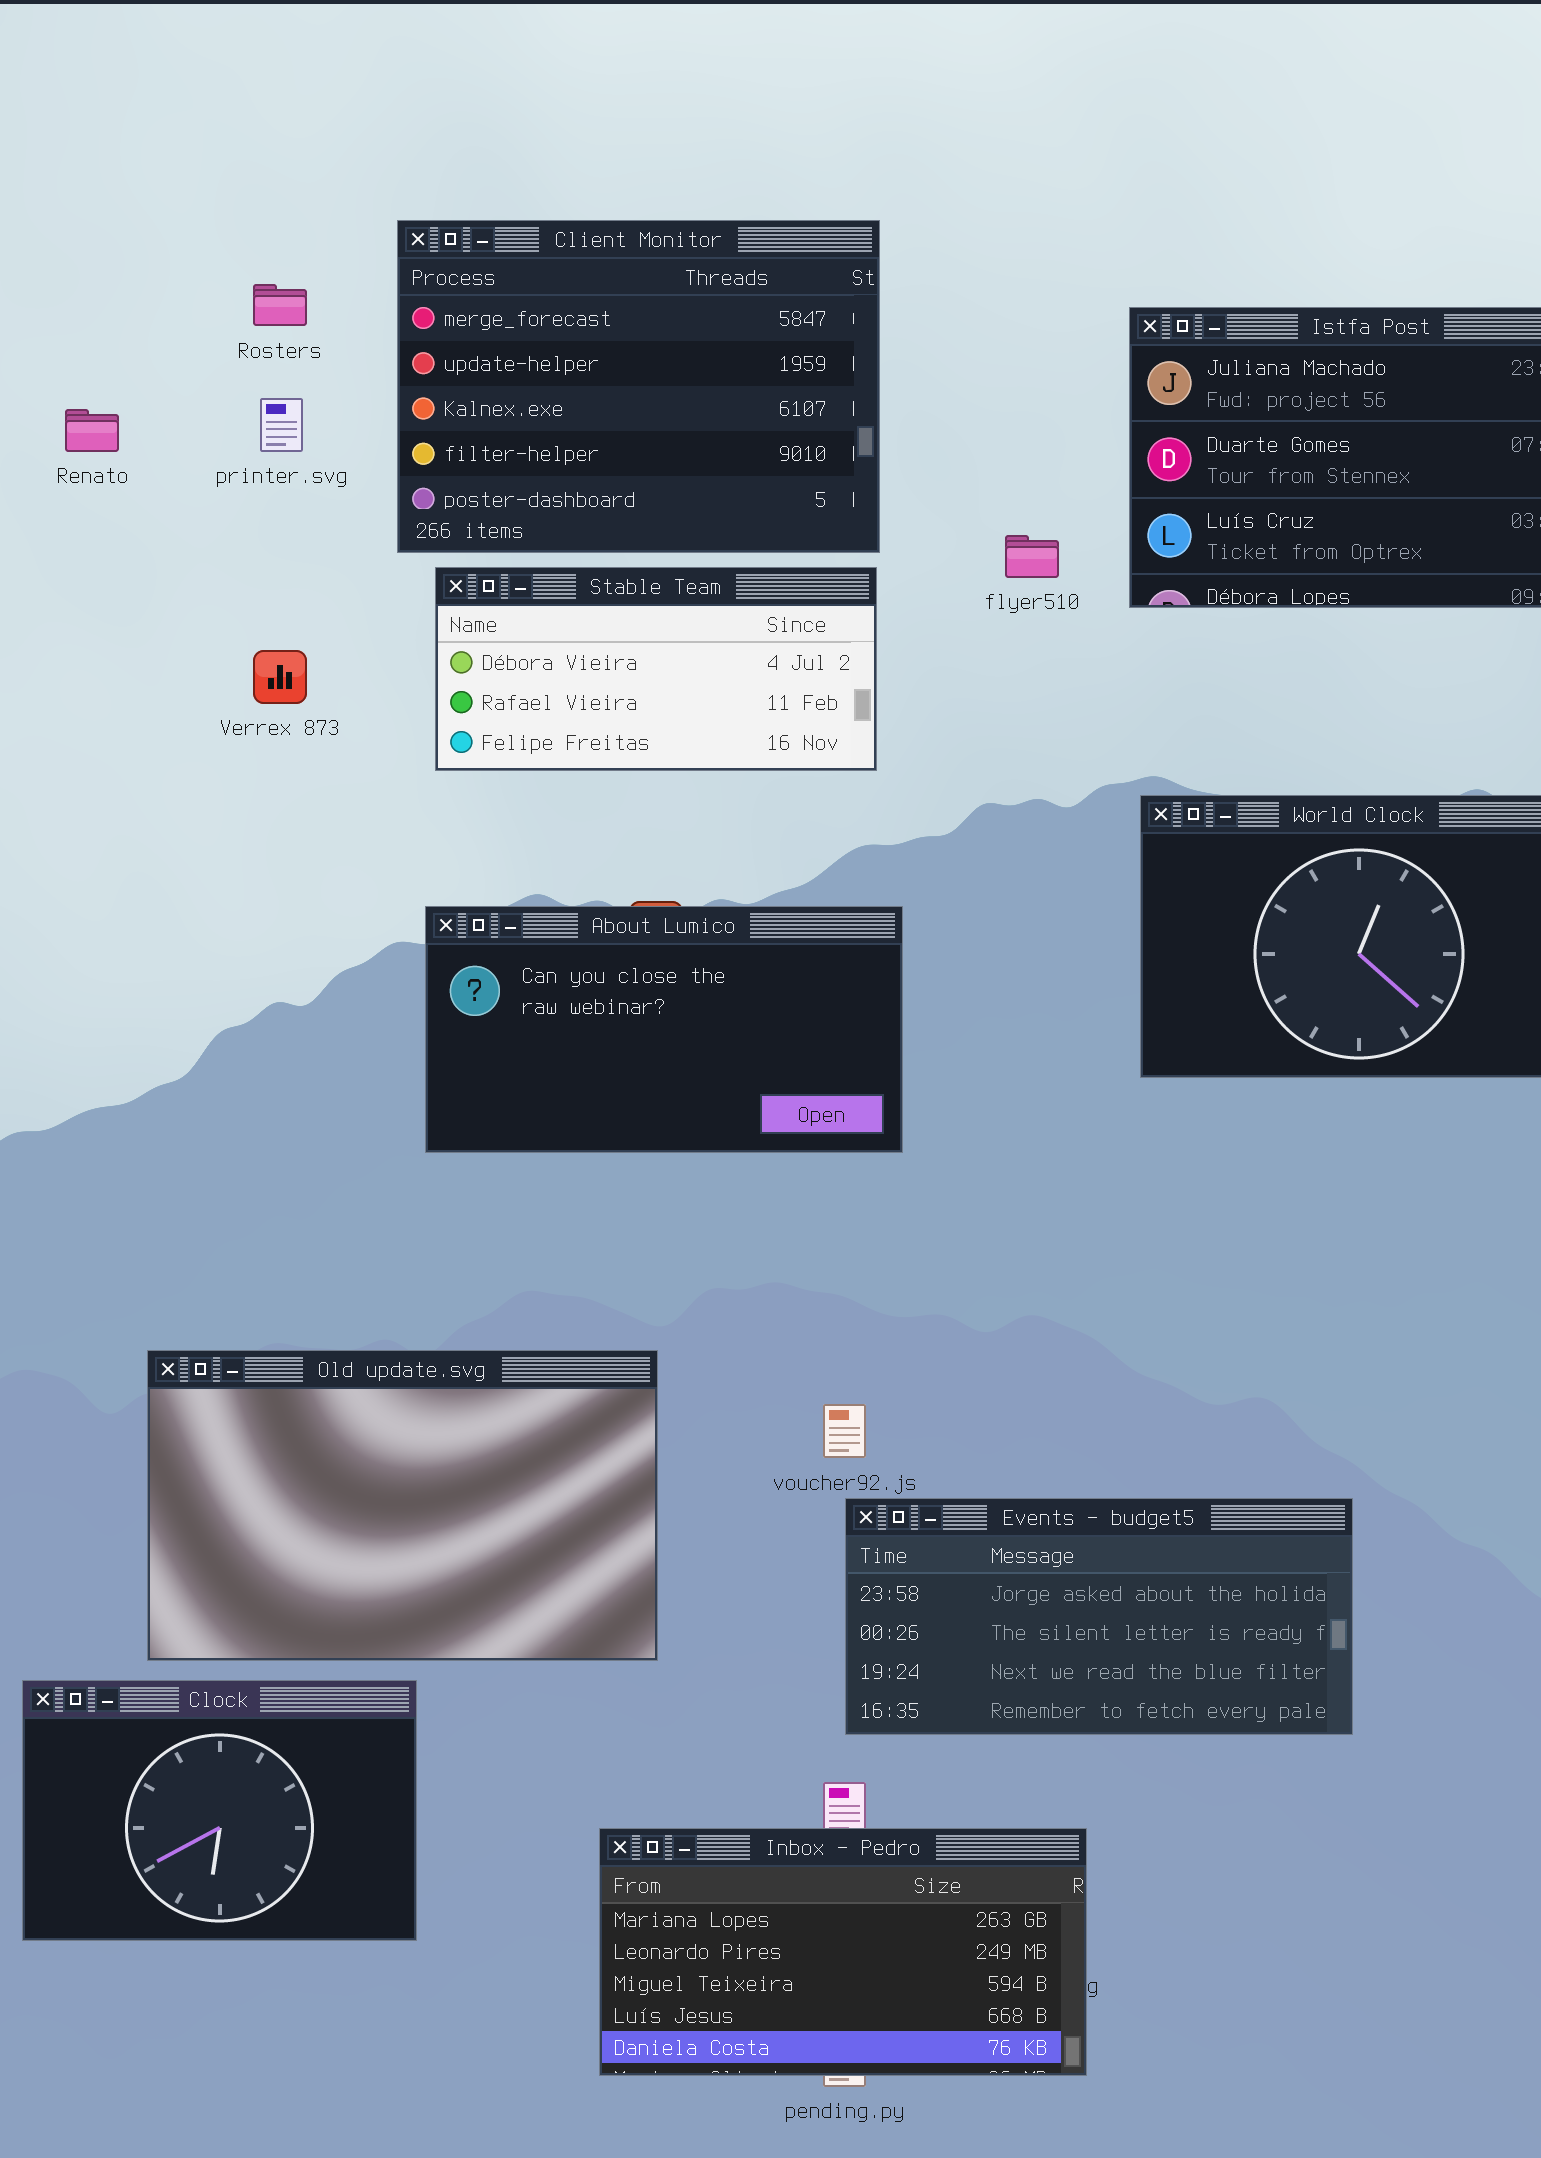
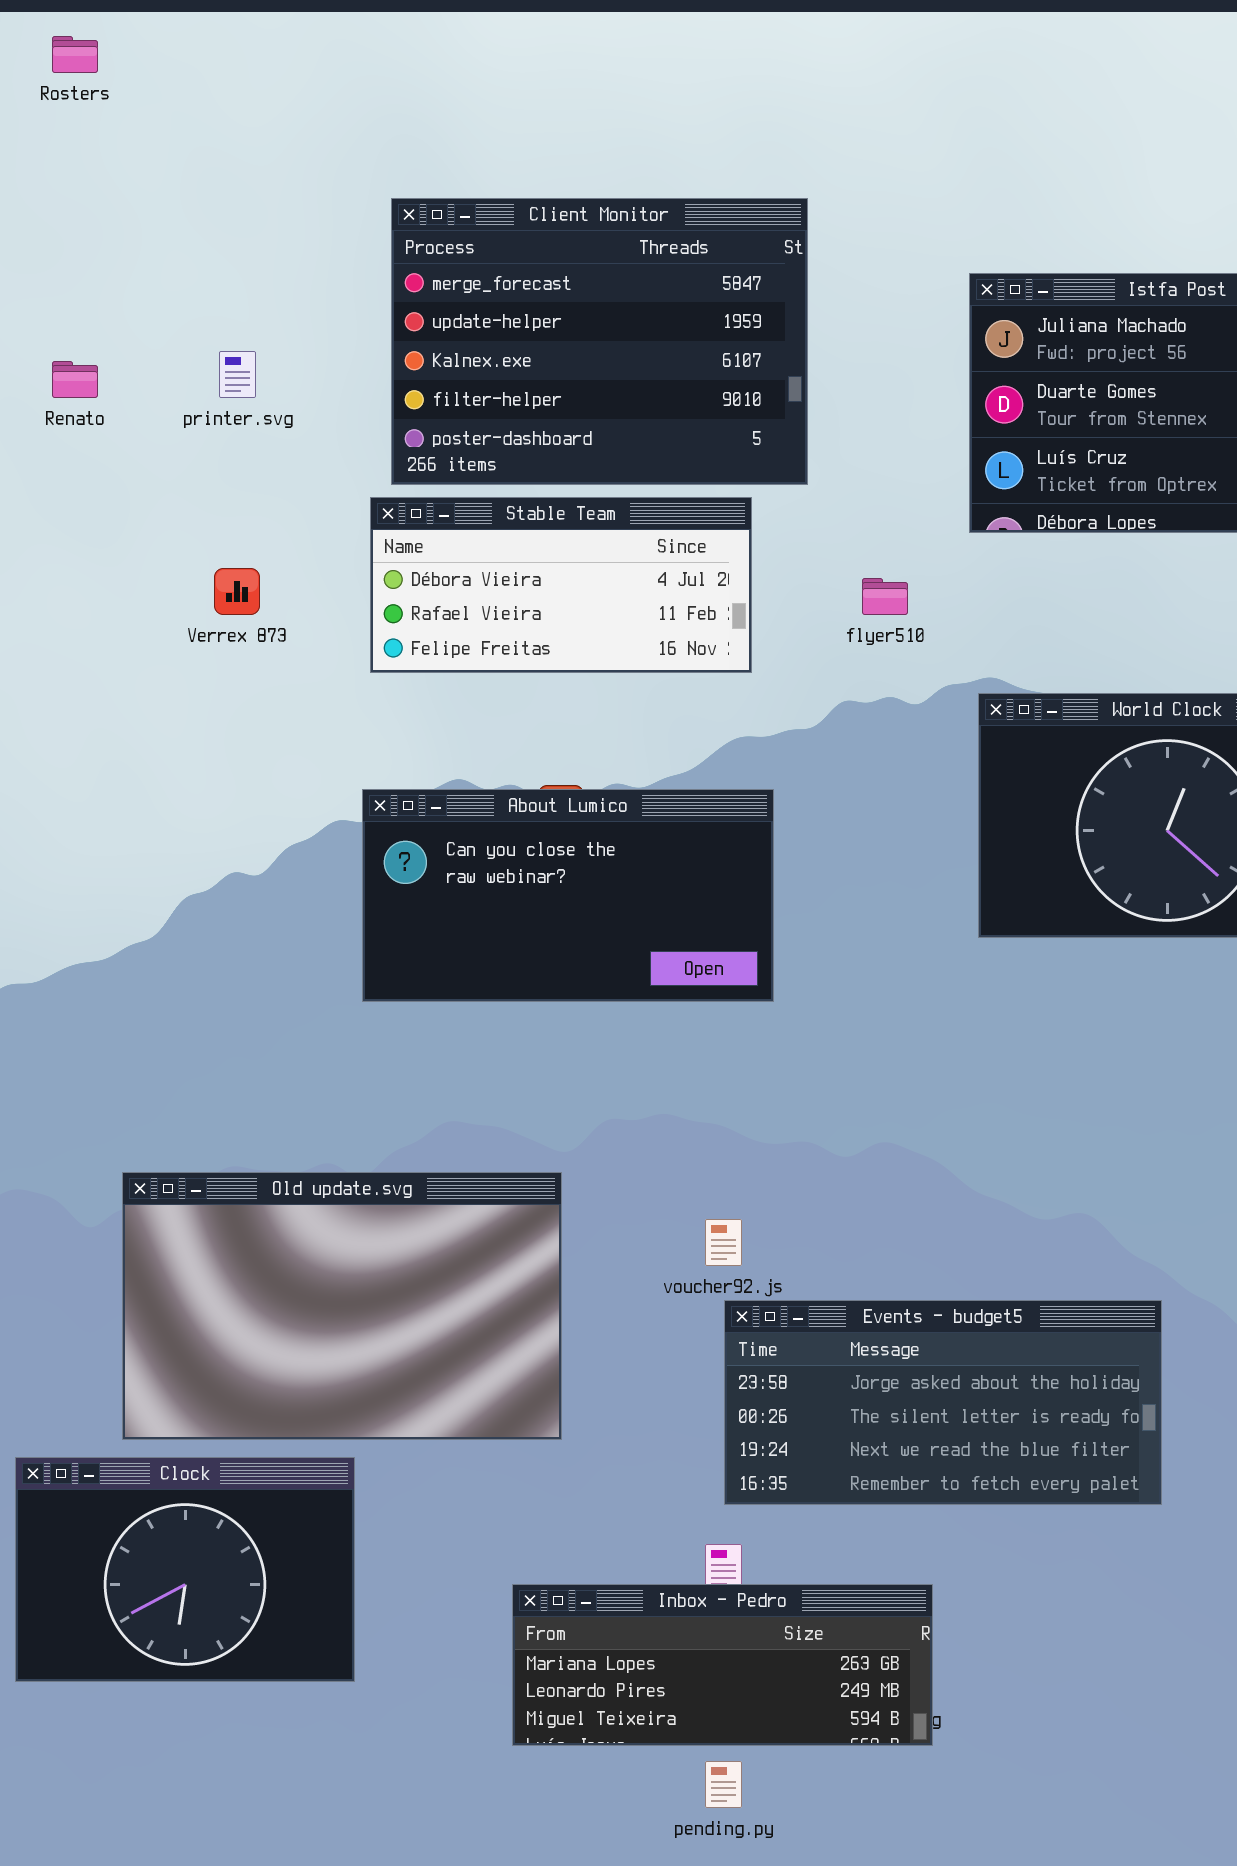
Client Monitor: [397,220,880,553] -> [391,198,808,485], moved
Rosters: [253,284,307,326] -> [52,36,98,73], moved
flyer510: [1005,535,1059,578] -> [862,578,908,615], moved
Inbox - Pedro: [599,1828,1087,2076] -> [512,1584,933,1746], resized

